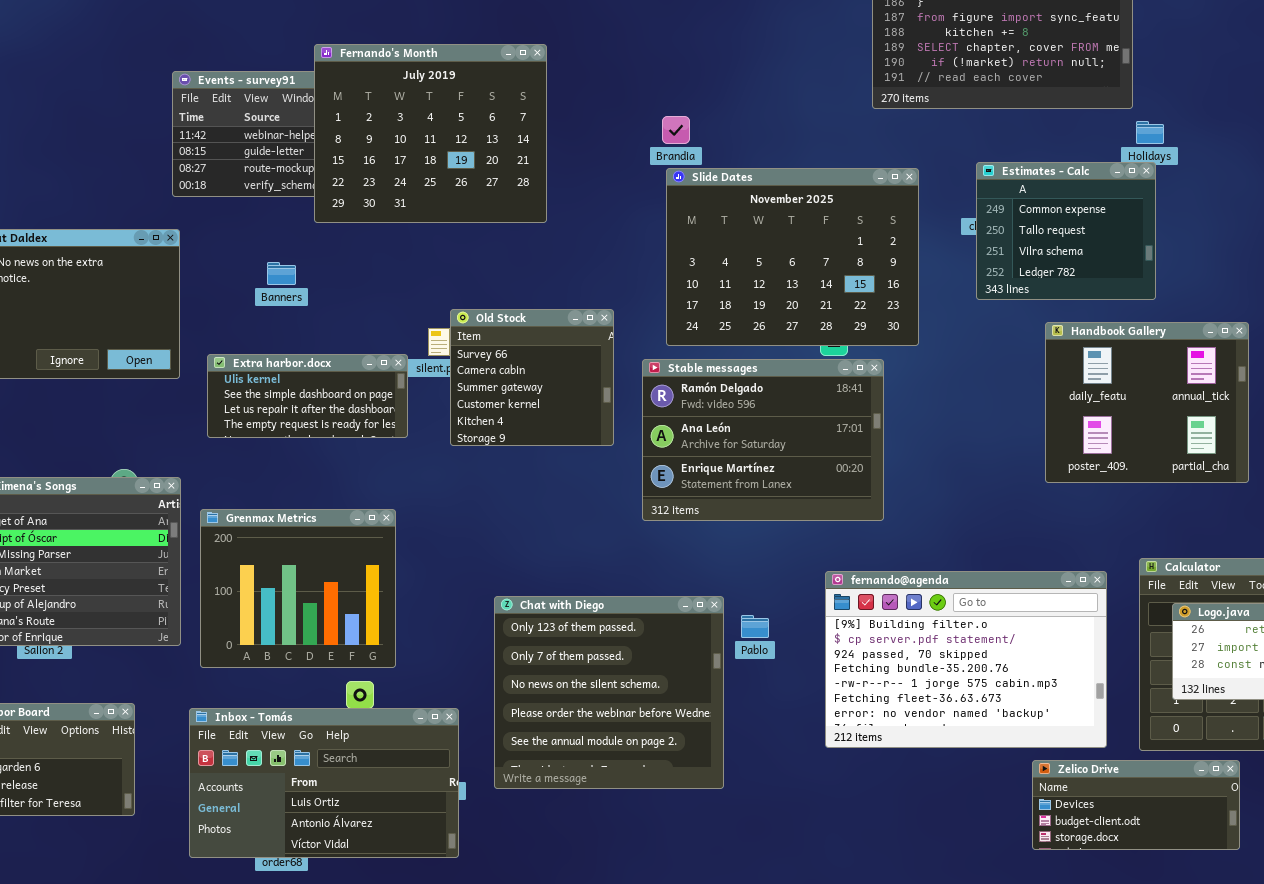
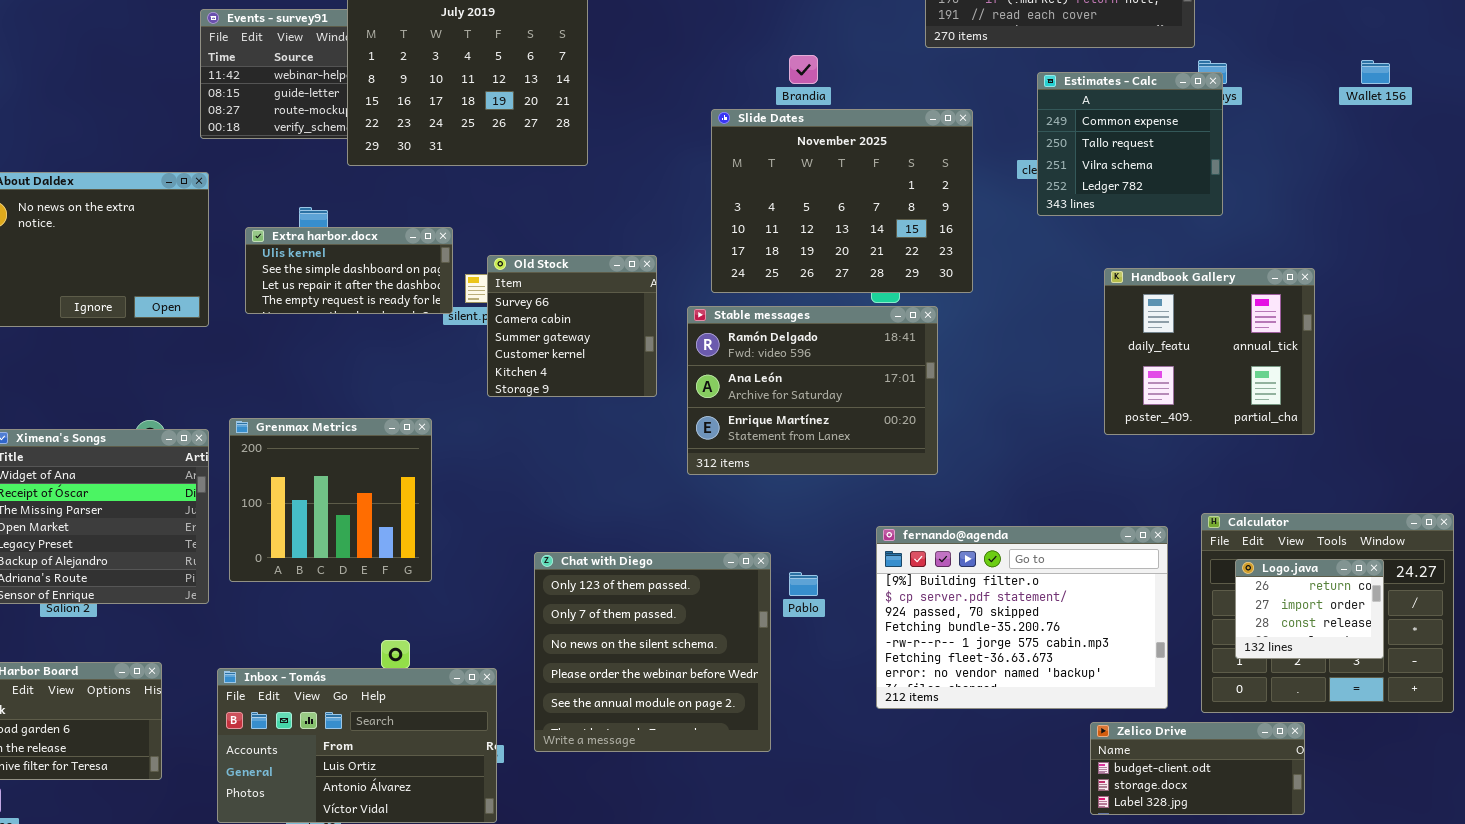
Brandia: [662,116,690,144] -> [789,55,818,84], moved
Estimates - Calc: [976,162,1156,300] -> [1037,72,1223,216], moved
Extra harbor.docx: [207,354,408,438] -> [245,227,453,314], moved
Grenmax Metrics: [200,509,396,668] -> [229,418,432,582], moved
Zelico Drive: [1032,760,1240,850] -> [1090,722,1305,815], scrolled down 1 row

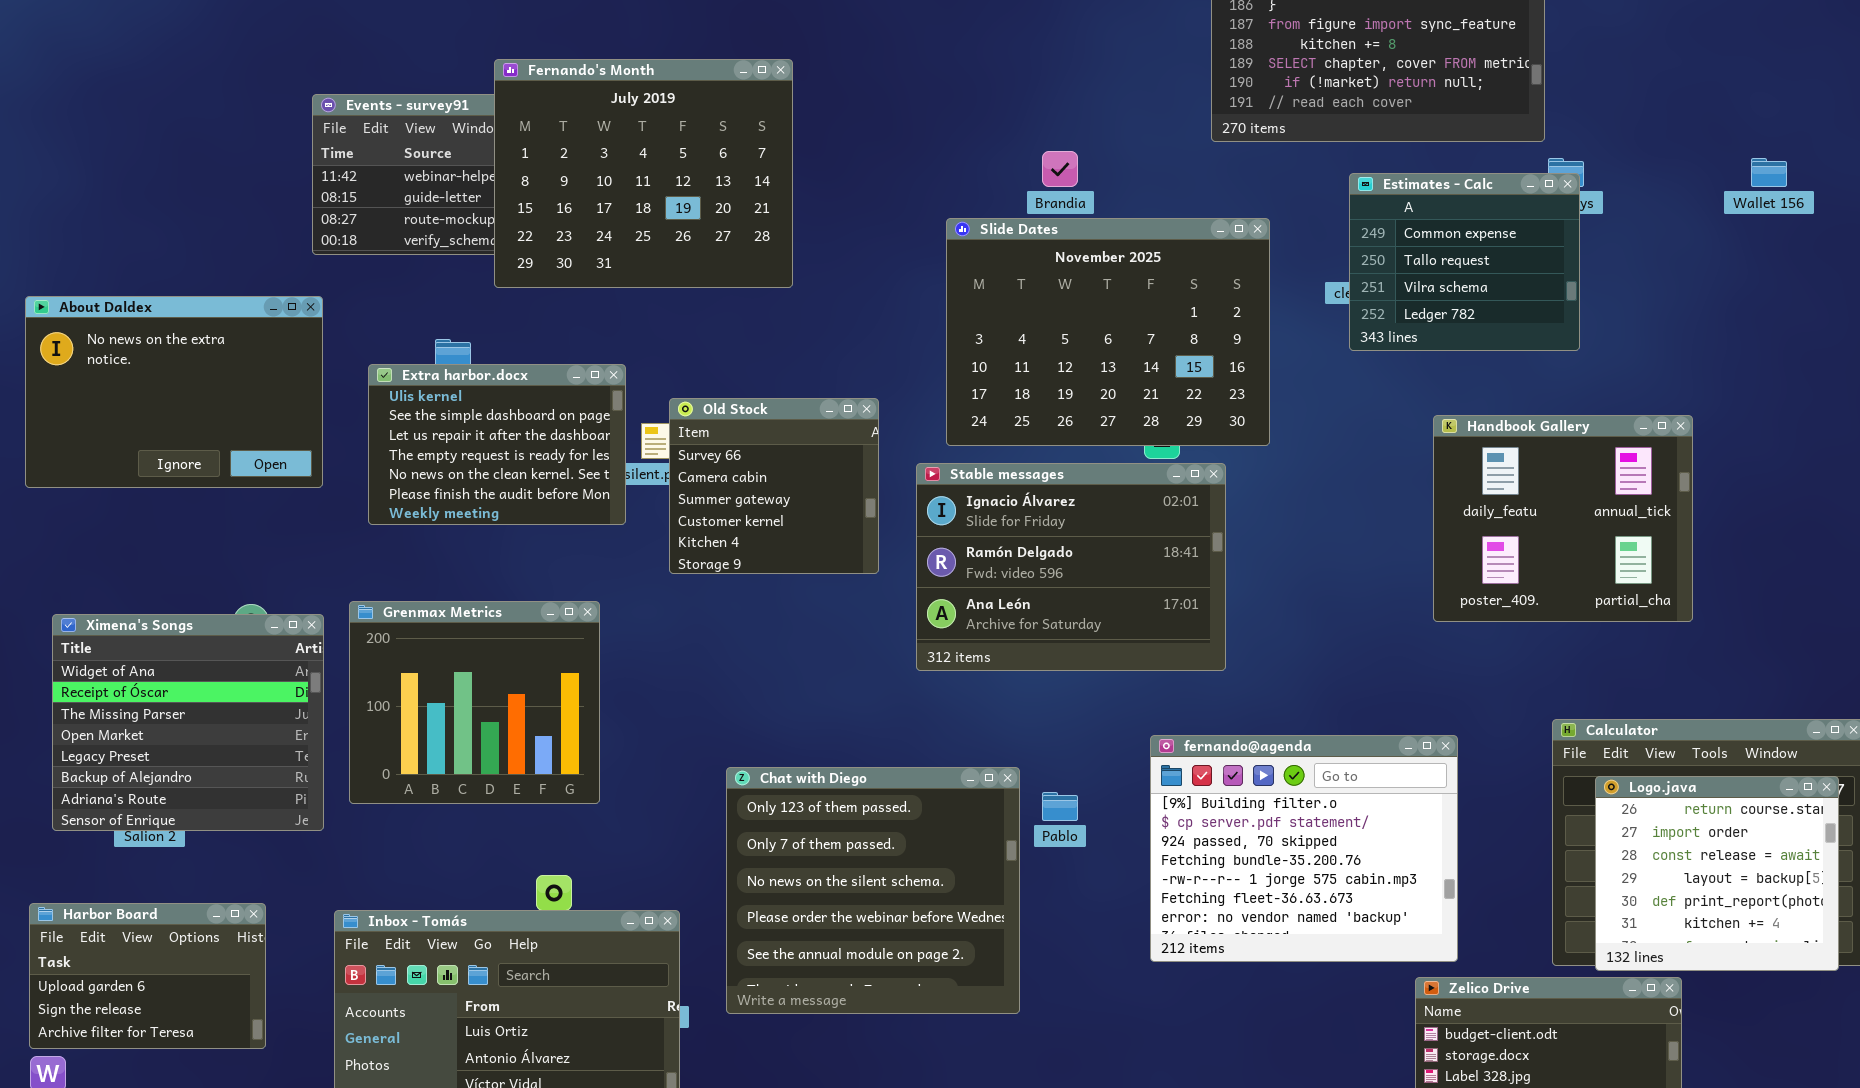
Extra harbor.docx: [245,227,453,314] -> [368,364,626,525], resized
Stable messages: [687,306,938,475] -> [916,463,1226,671], scrolled up 1 row
fernando@agenda: [876,526,1168,709] -> [1150,735,1458,962], resized
Logo.java: [1235,559,1384,659] -> [1595,776,1839,971], resized

